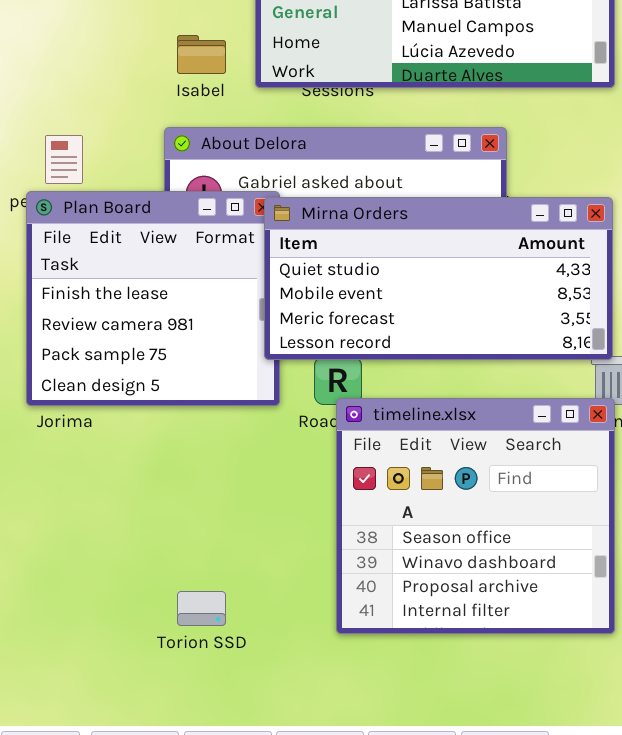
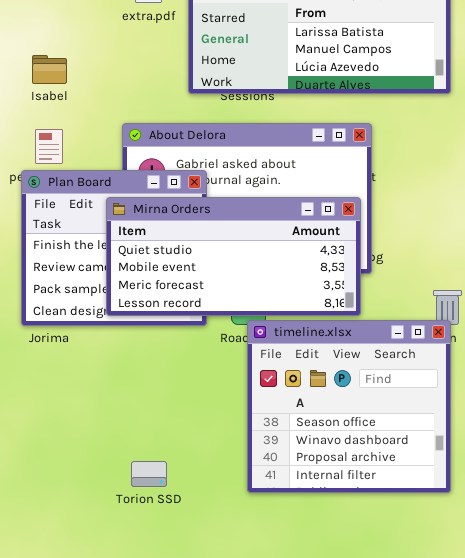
Isabel: [177,35,226,74] -> [32,55,67,84], moved
Mirna Orders: [264,197,613,360] -> [106,197,361,316], moved

